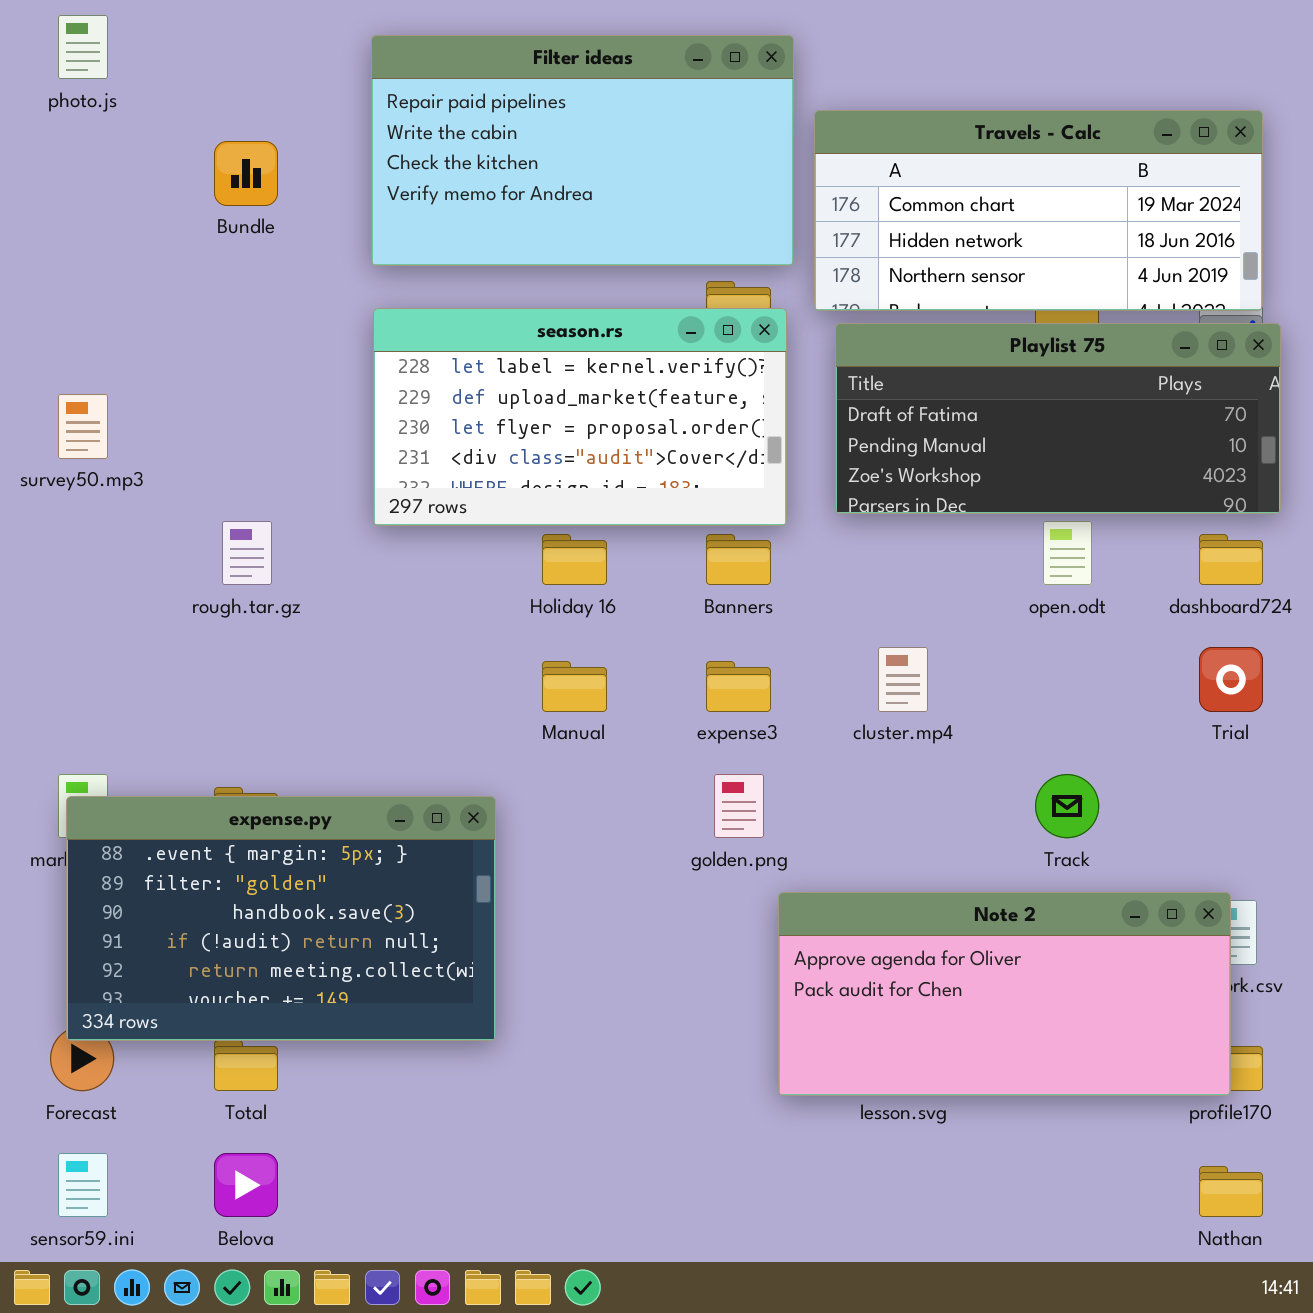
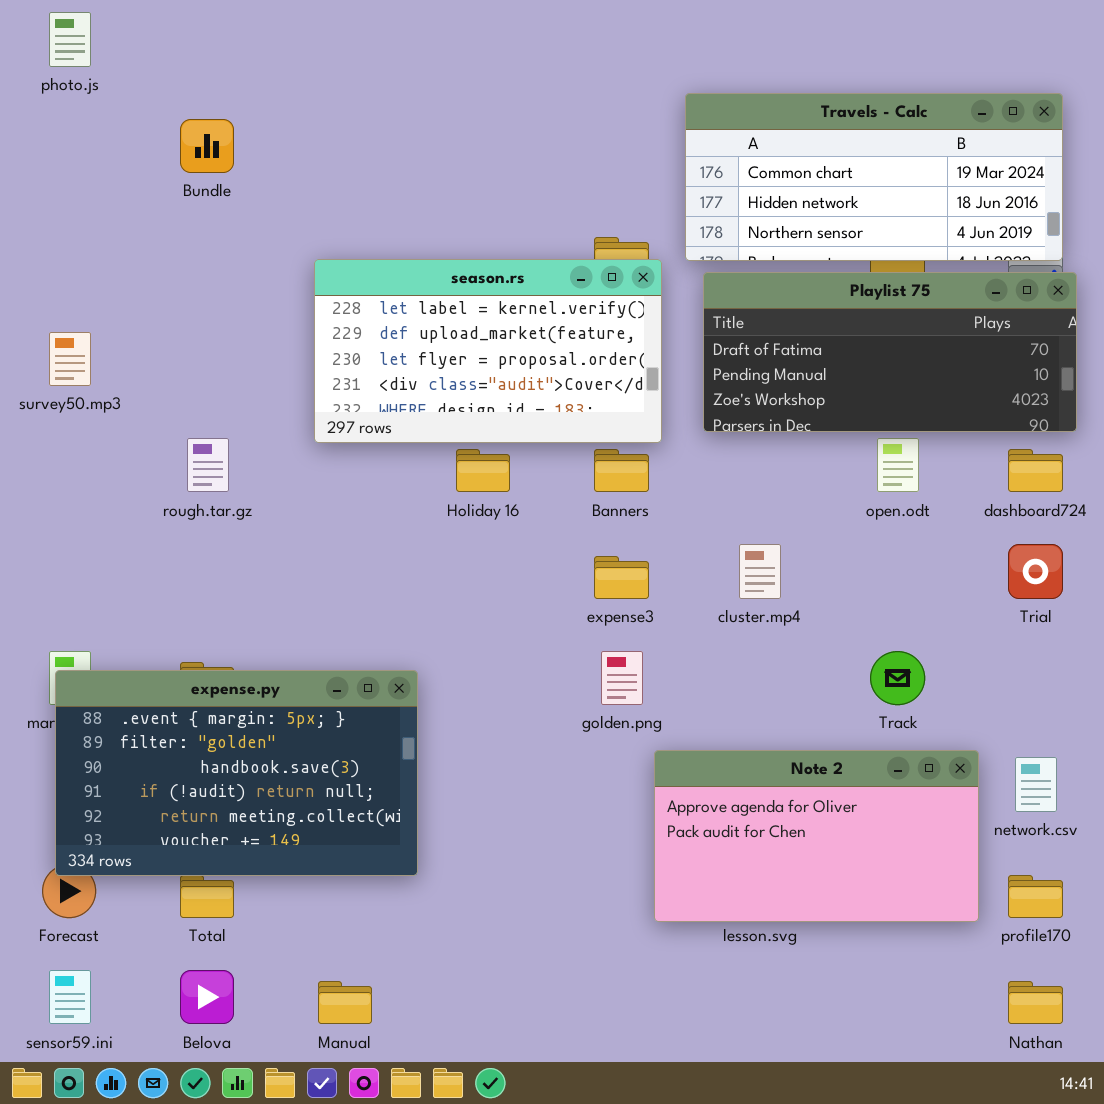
Filter ideas: [371,35,794,266] -> none, closed
Manual: [542,661,607,712] -> [318,981,372,1024], moved
Note 2: [778,892,1231,1096] -> [654,750,979,922], resized

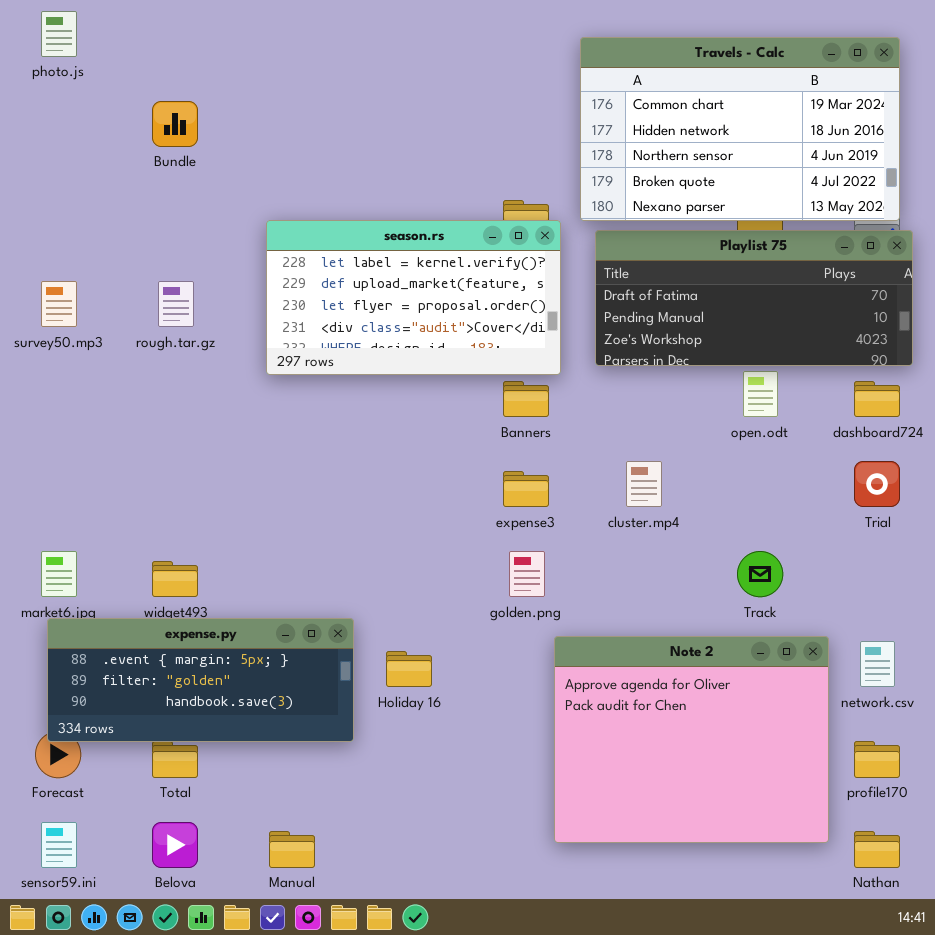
Travels - Calc: [685,93,1063,261] -> [580,37,900,221], resized
rough.tar.gz: [187,438,229,492] -> [158,281,194,327], moved
Holiday 16: [456,449,510,492] -> [386,651,432,687], moved
expense.py: [55,670,418,876] -> [47,618,354,742], resized
Note 2: [654,750,979,922] -> [554,636,829,843], resized

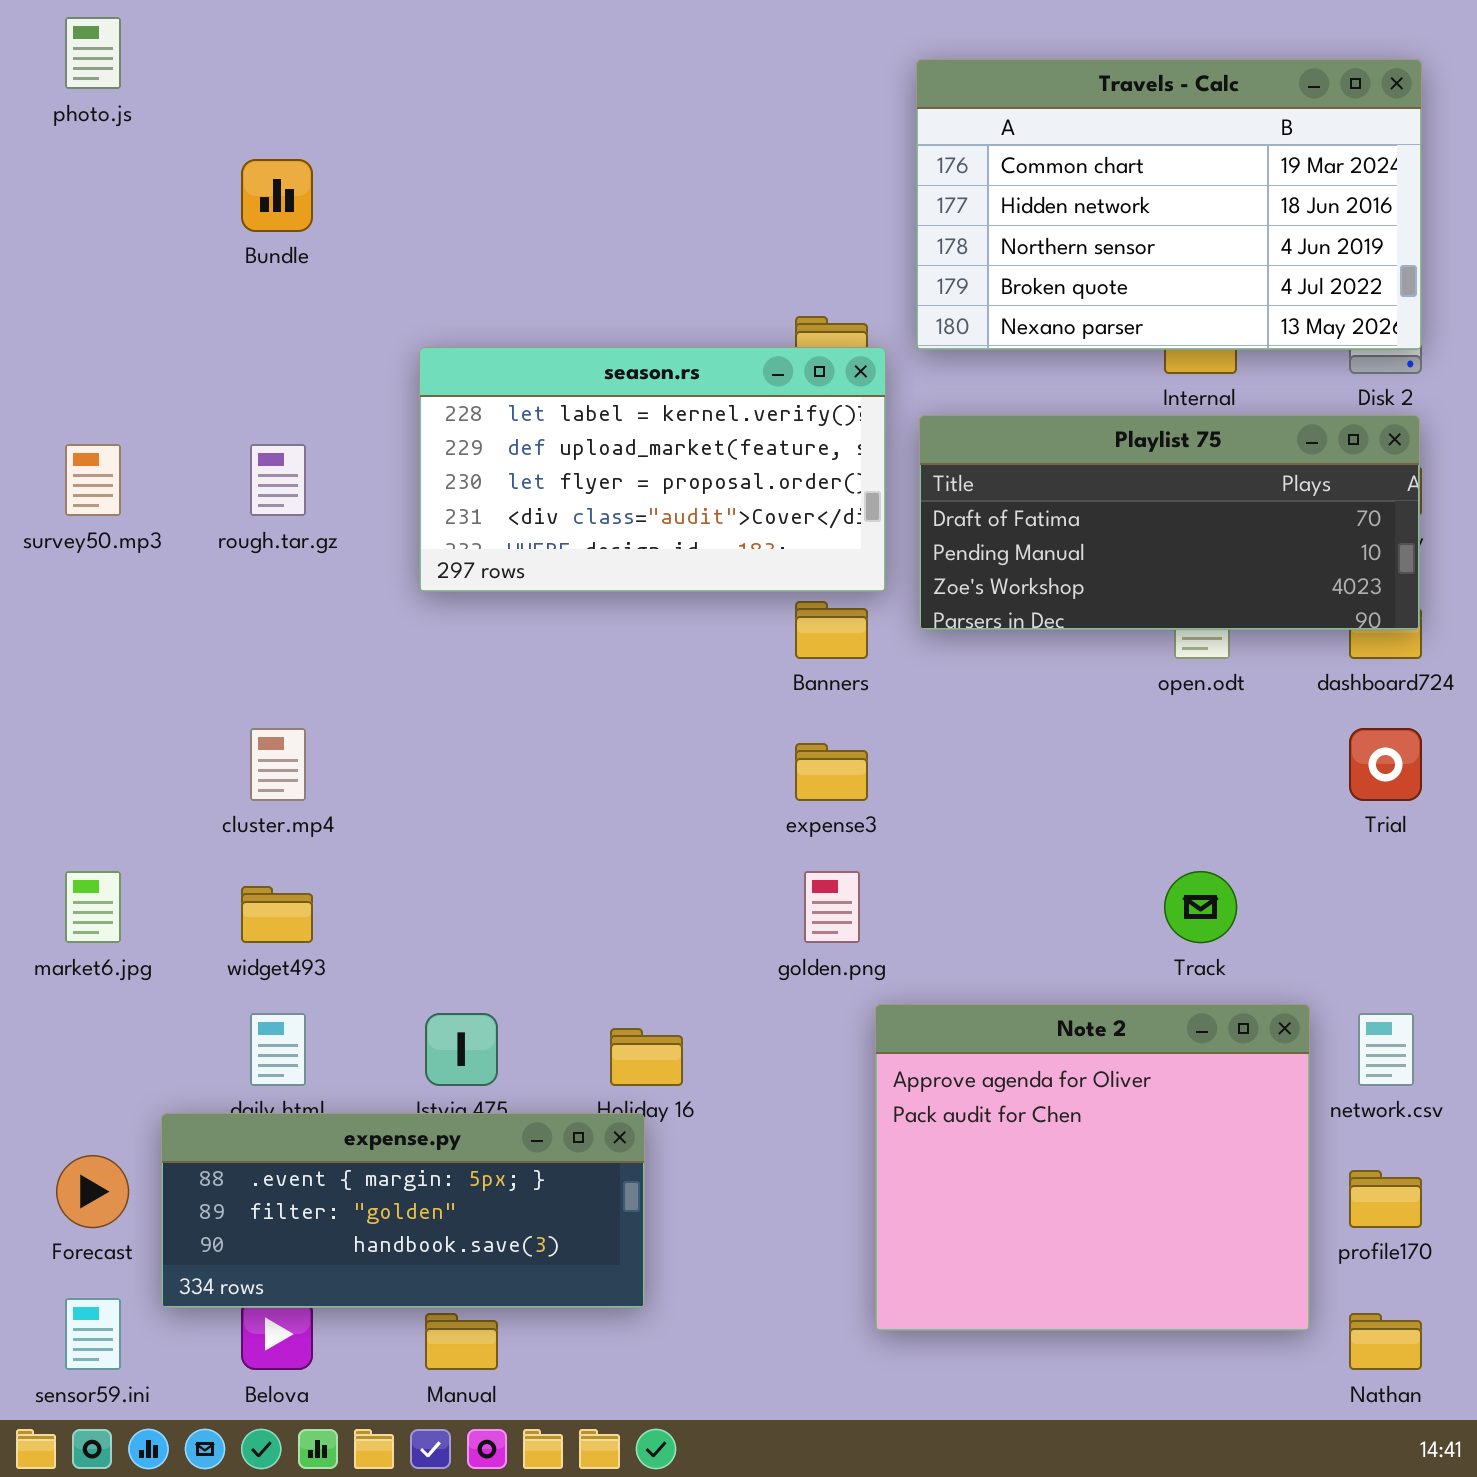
Playlist 75: [595,230,913,366] -> [919,415,1420,630], moved
cluster.mp4: [626,461,662,507] -> [250,728,306,801], moved
expense.py: [47,618,354,742] -> [161,1113,645,1308], moved

